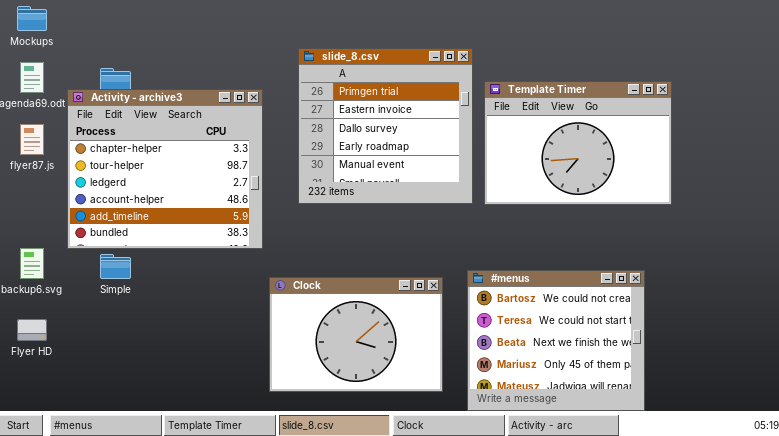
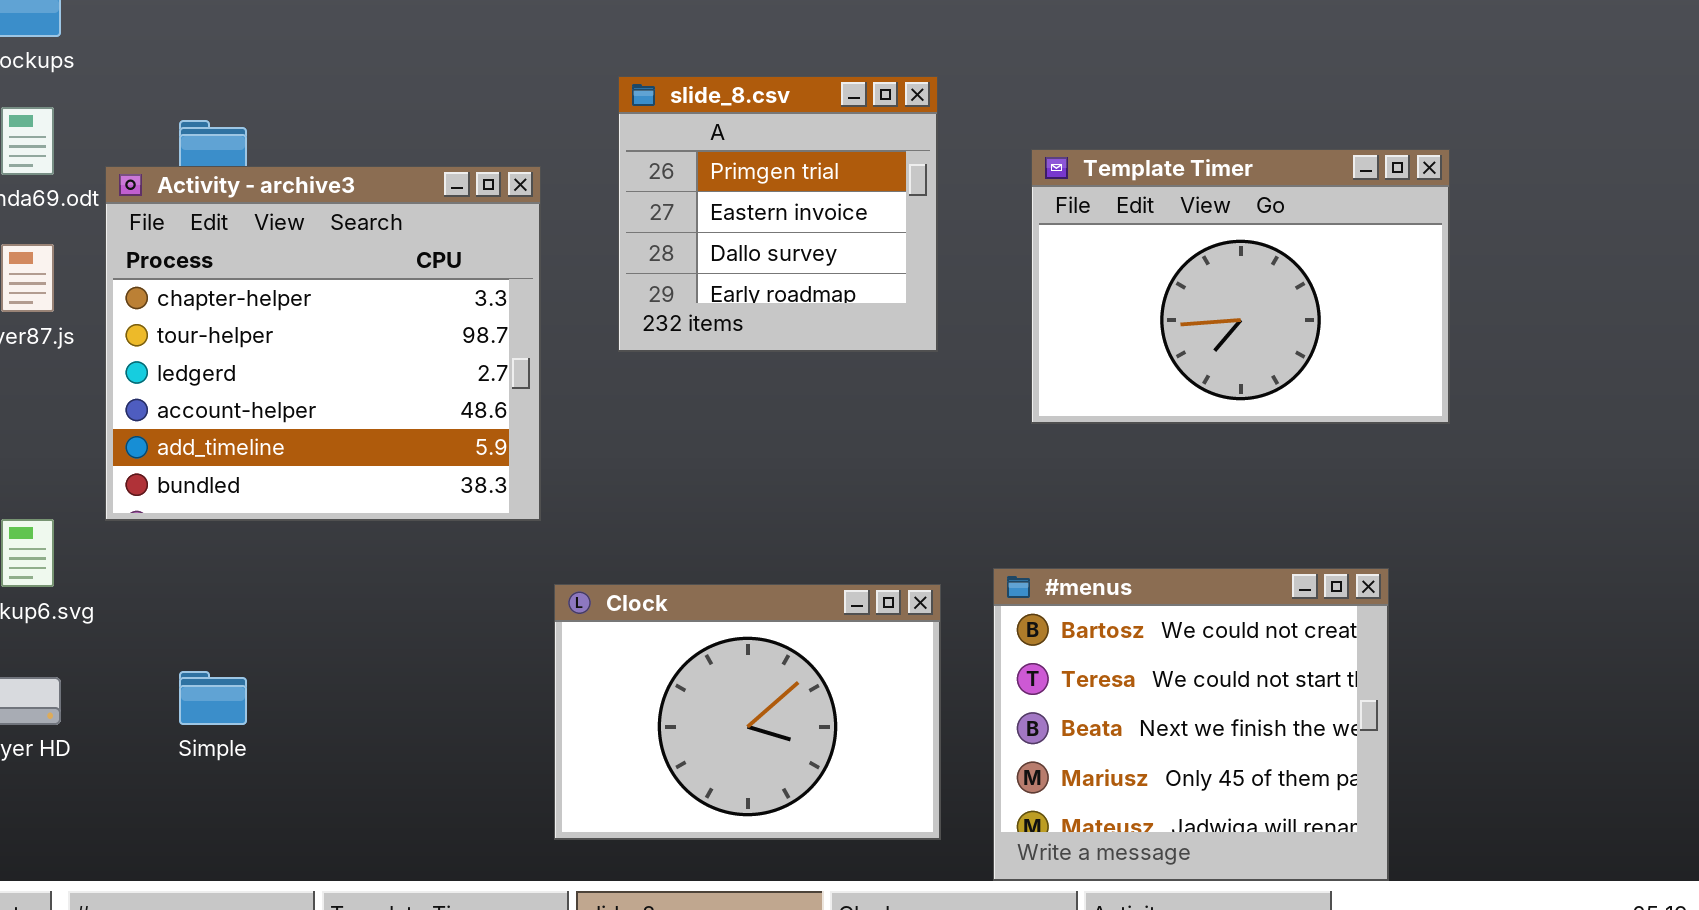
slide_8.csv: [298,48,473,204] -> [618,76,938,352], resized
Simple: [100,254,131,279] -> [179,671,247,725], moved

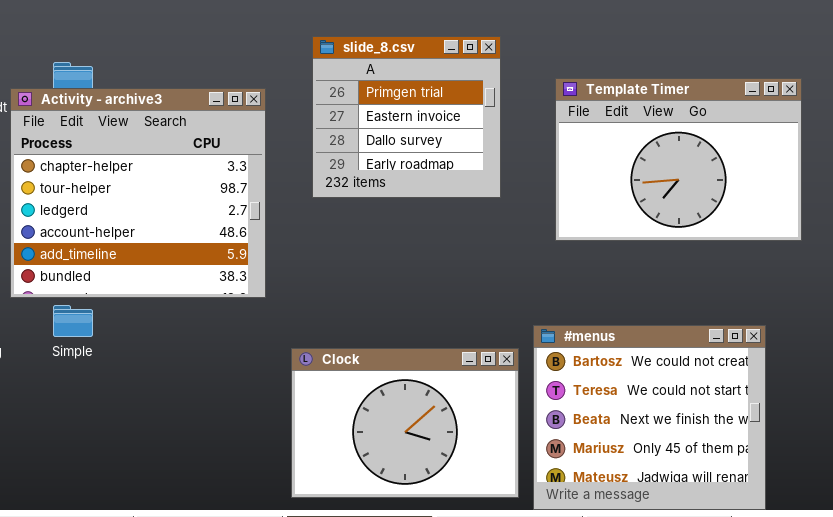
Clock: [554,584,941,840] -> [291,348,519,498], moved
Simple: [179,671,247,725] -> [53,305,93,337], moved

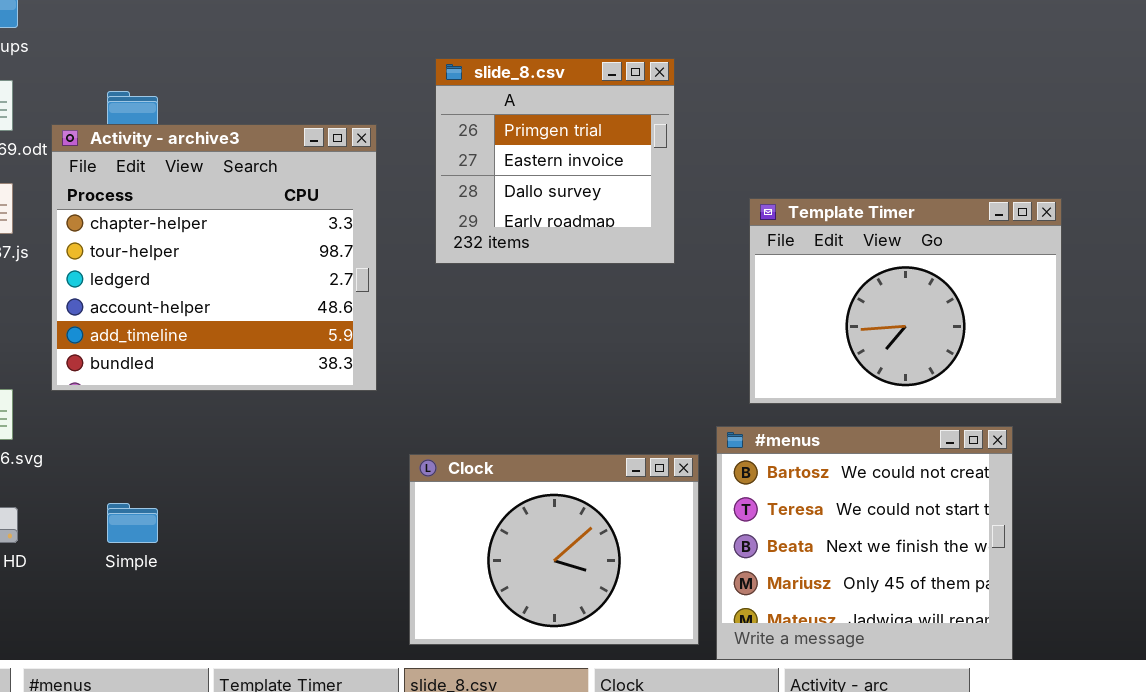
Template Timer: [555,78,802,241] -> [749,198,1062,404], moved
Simple: [53,305,93,337] -> [107,503,158,543], moved

